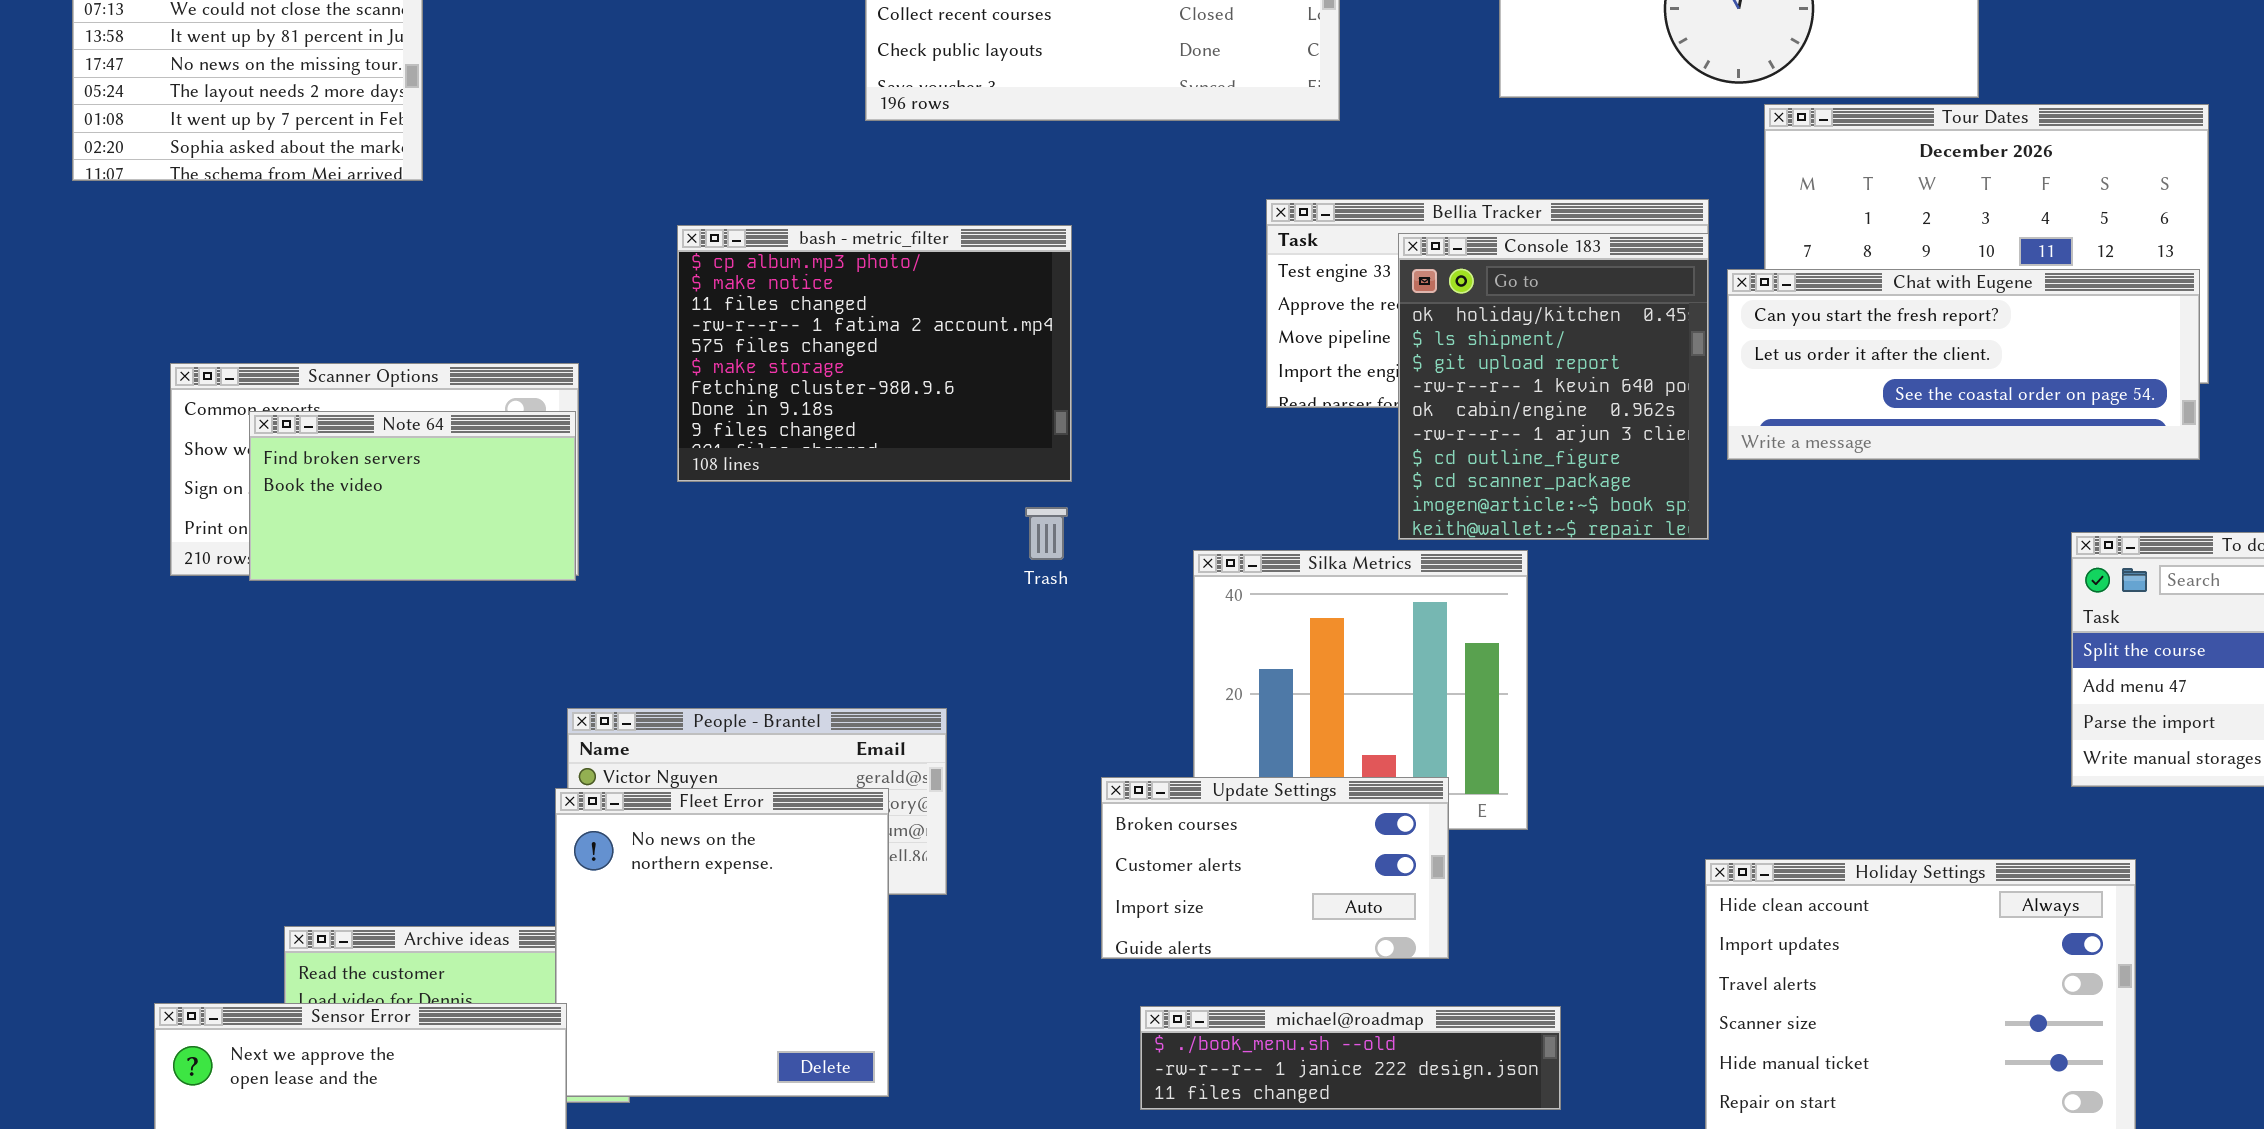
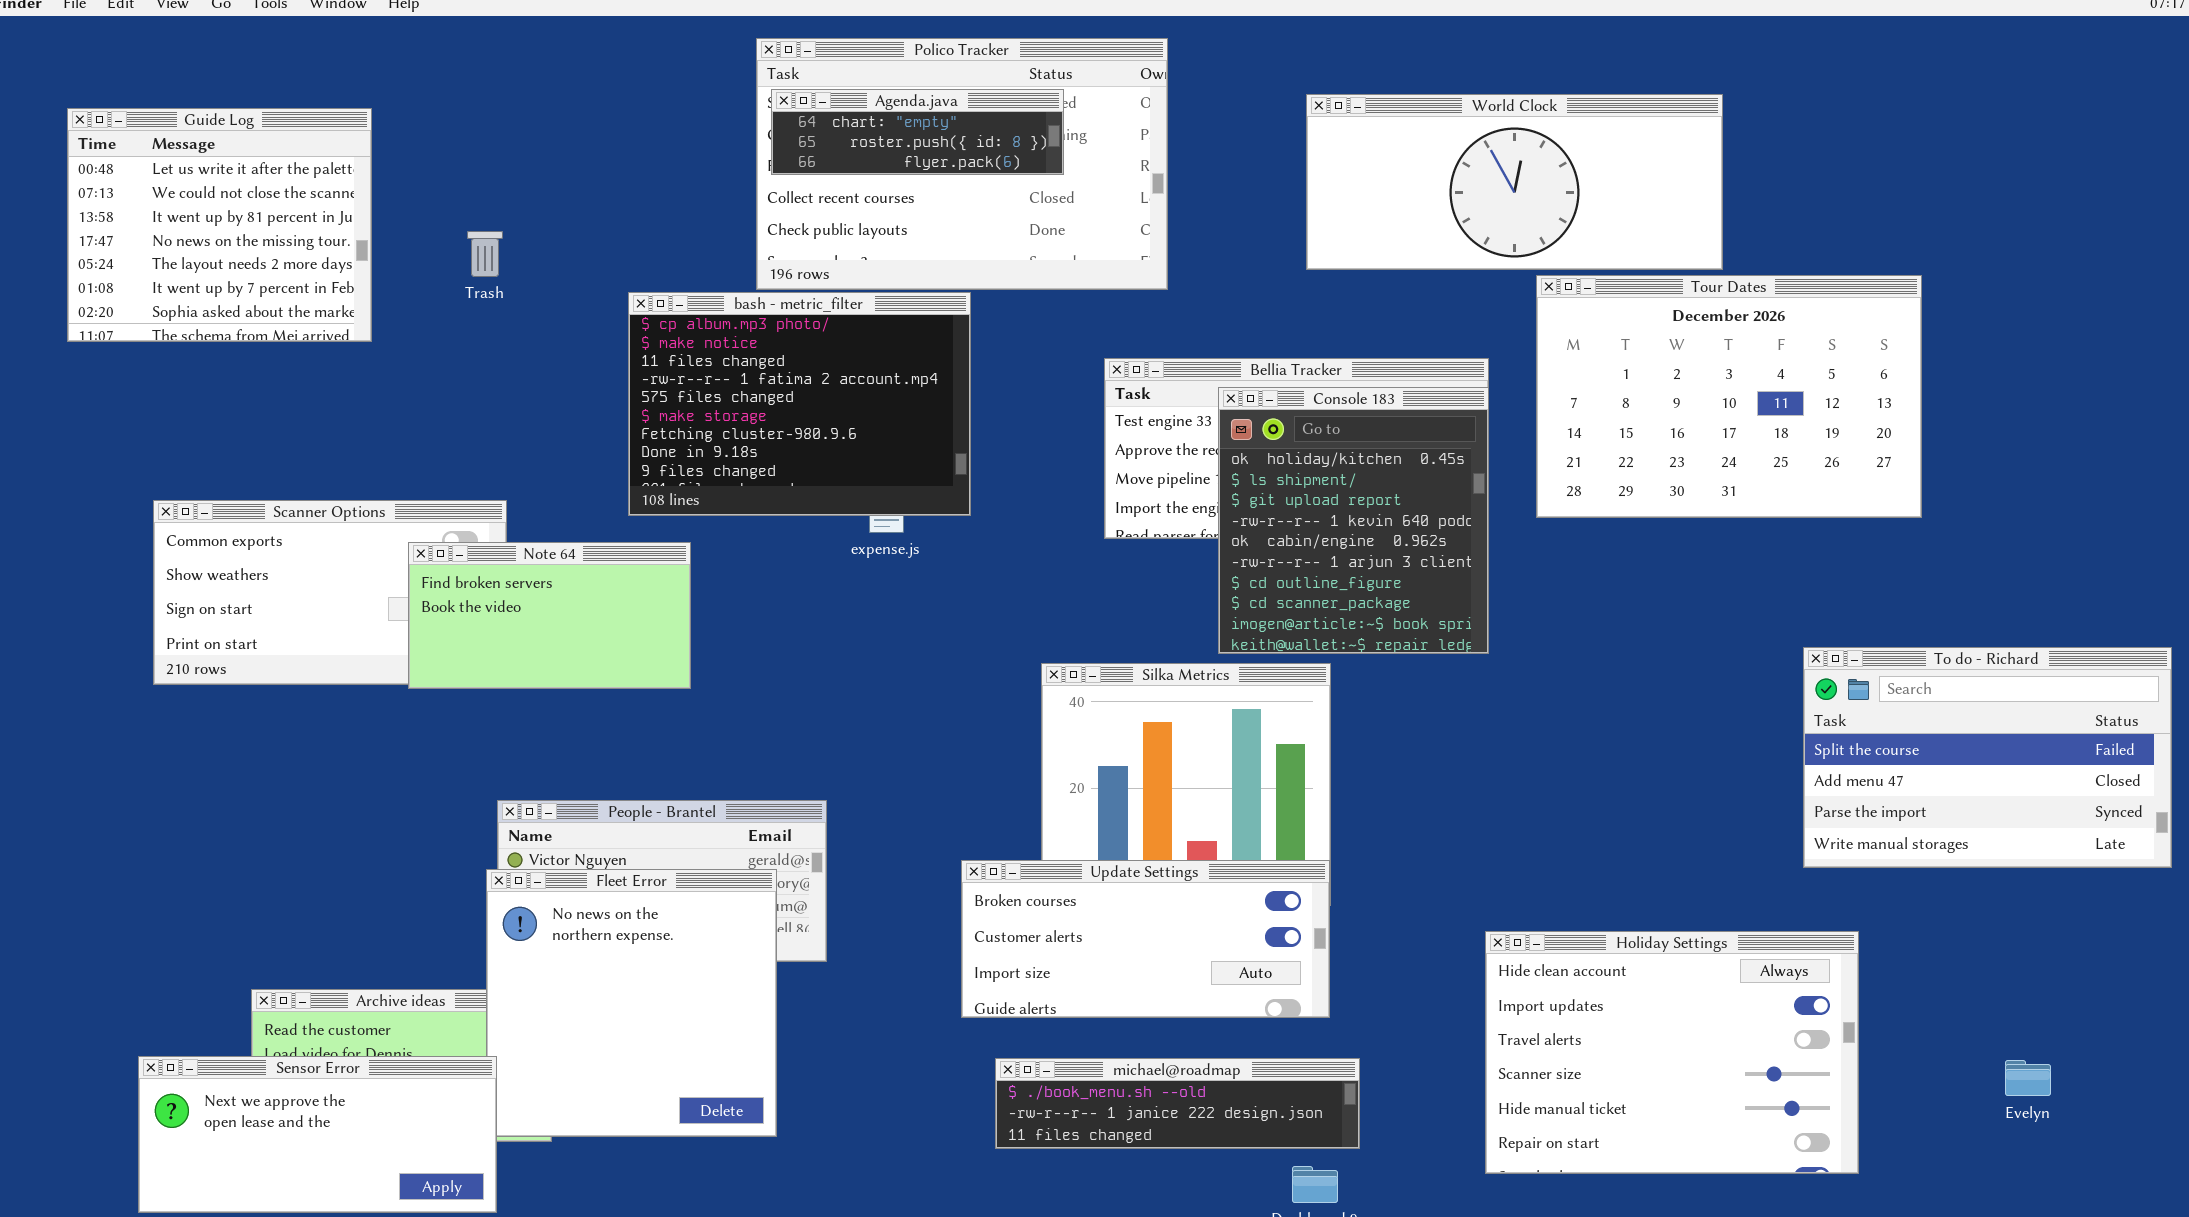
bash - metric_filter: [677,225,1072,482] -> [628,292,971,516], moved
Chat with Eugene: [1727,269,2200,460] -> none, closed
Note 64: [249,411,576,581] -> [408,542,691,689], moved
Trash: [1025,507,1068,560] -> [467,231,503,277], moved
Update Settings: [1101,777,1449,959] -> [961,860,1330,1018], resized

